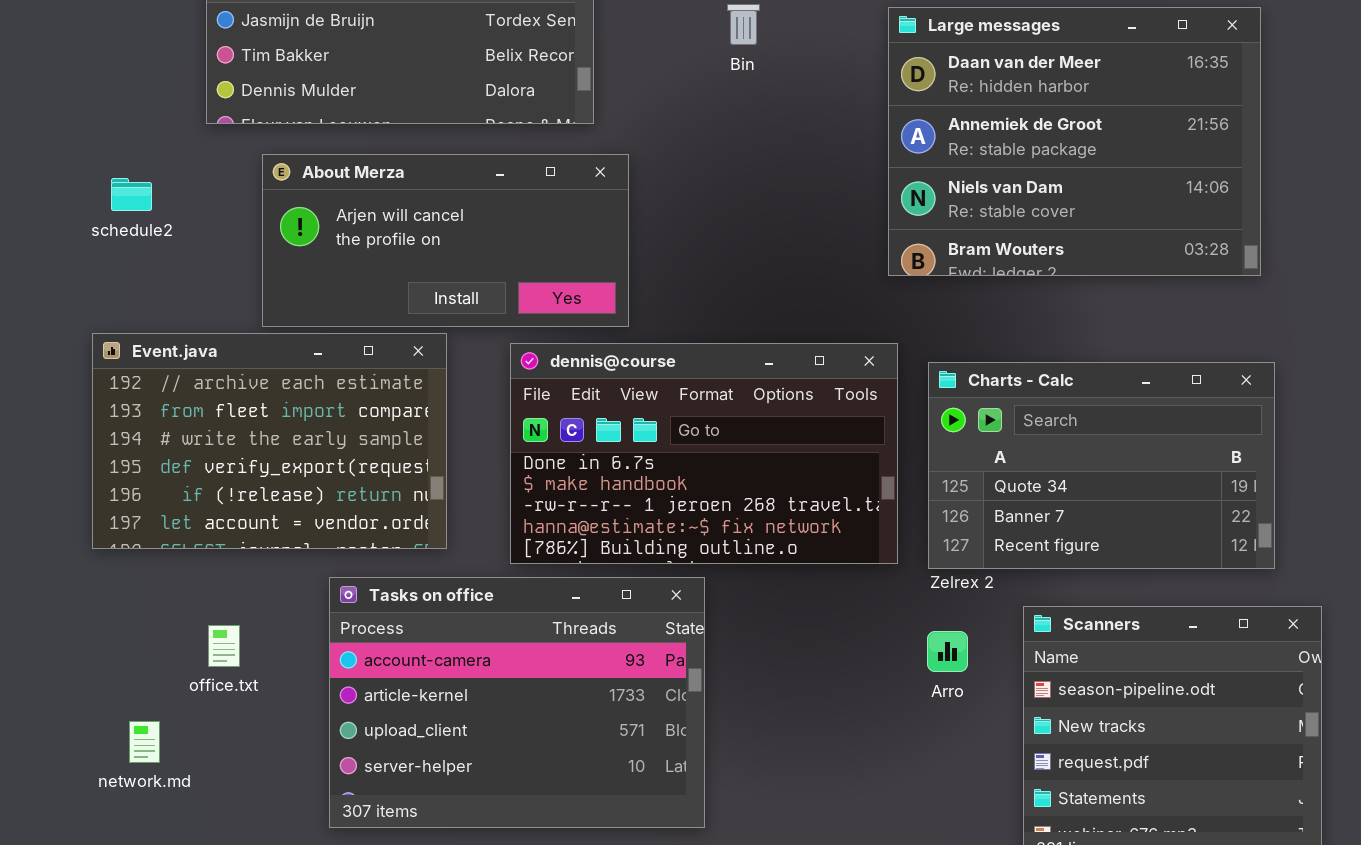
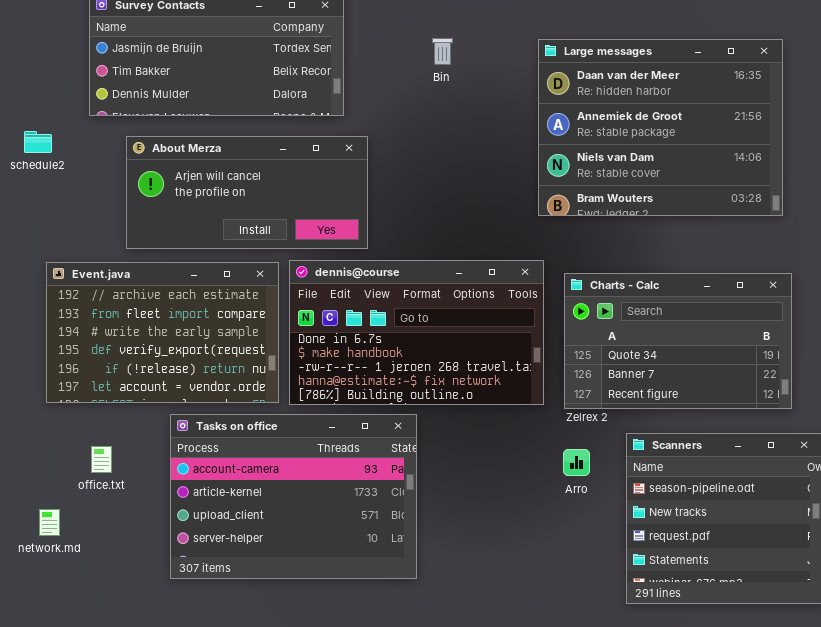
schedule2: [111,178,152,211] -> [24,131,52,153], moved
Event.java: [92,333,447,549] -> [46,262,279,403], moved

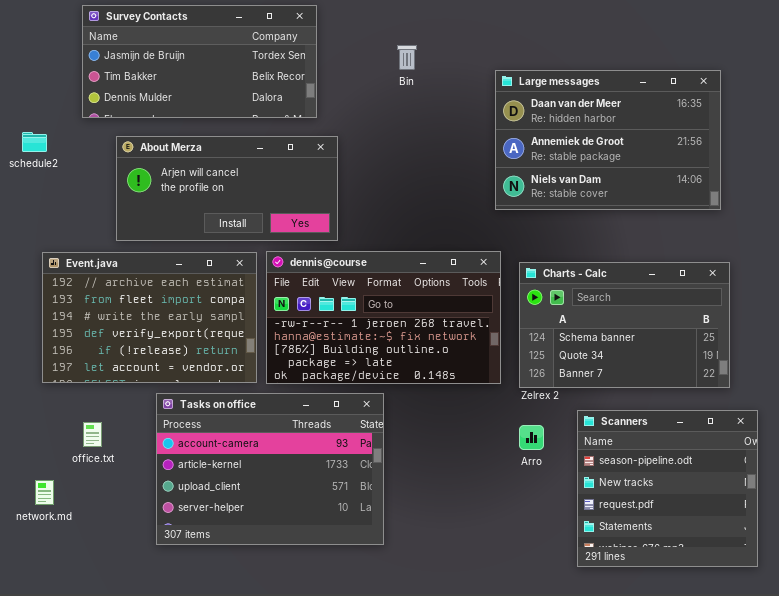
Large messages: [538,39,783,216] -> [495,70,721,210], resized
dennis@course: [289,260,544,405] -> [266,251,501,384], scrolled down 2 rows
Charts - Calc: [564,273,792,409] -> [519,262,730,388], scrolled up 1 row

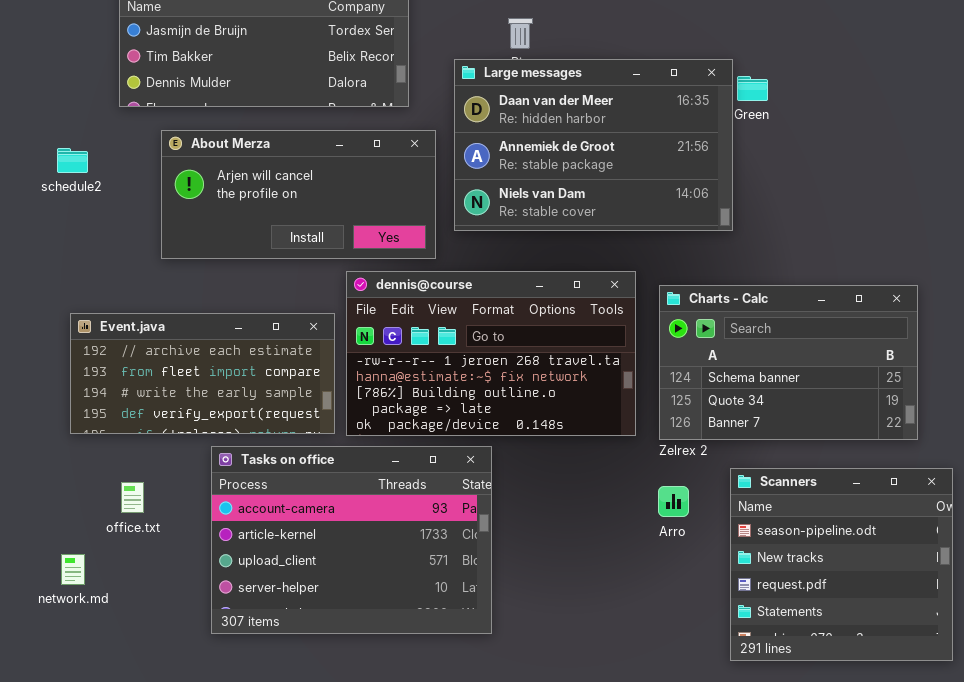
Large messages: [495,70,721,210] -> [454,59,733,231], moved
schedule2: [22,132,47,152] -> [57,148,88,173], moved
Event.java: [42,252,257,383] -> [70,313,335,434], resized

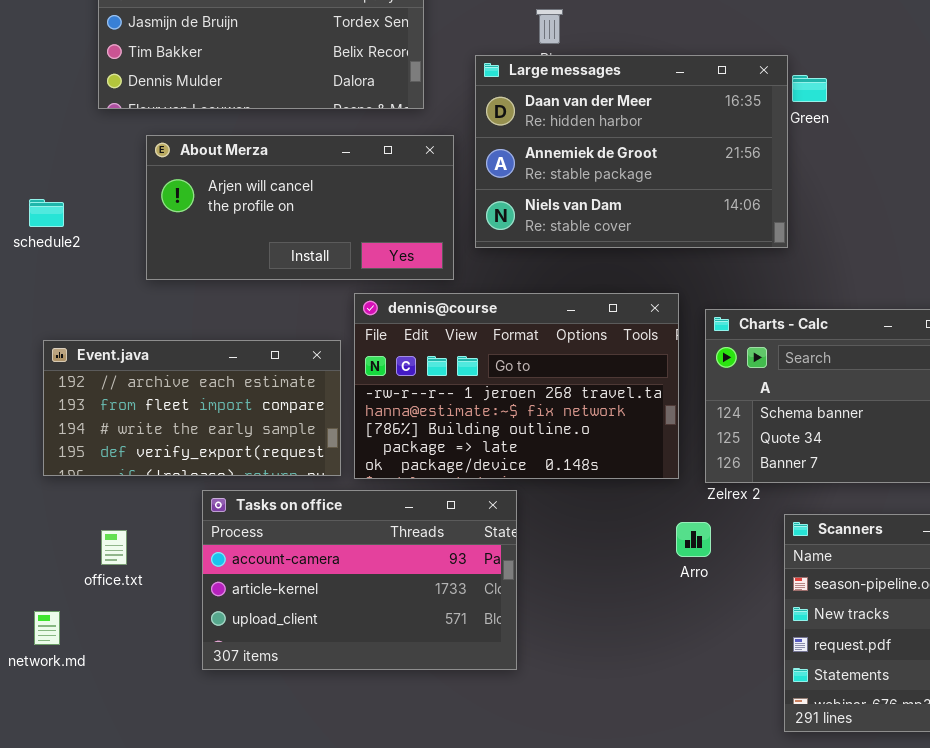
schedule2: [57,148,88,173] -> [29,199,64,227], moved
Tasks on office: [211,446,492,634] -> [202,490,517,670], resized
Arro: [658,486,689,517] -> [676,522,711,557], moved

